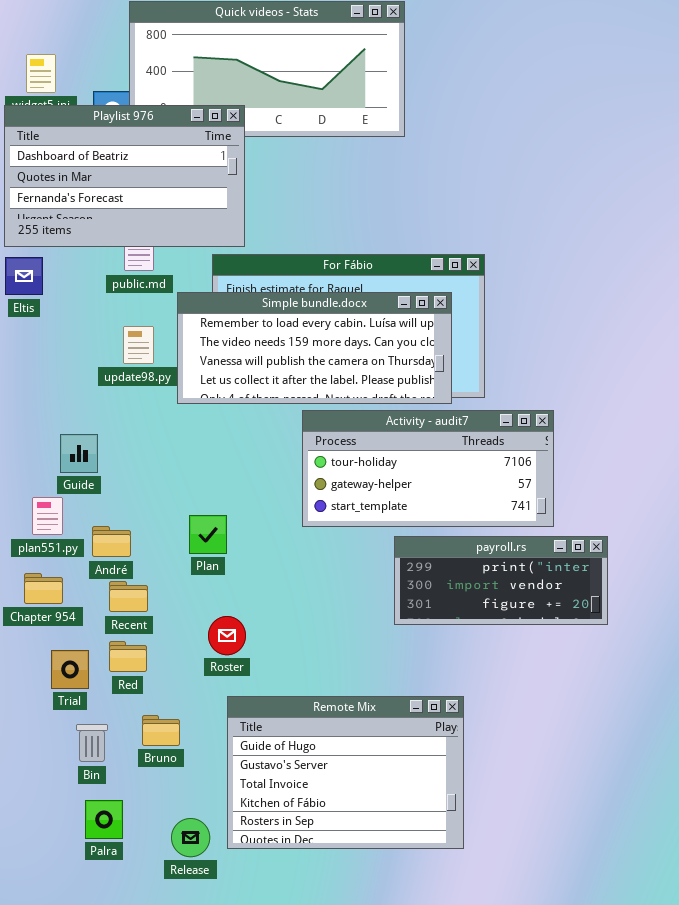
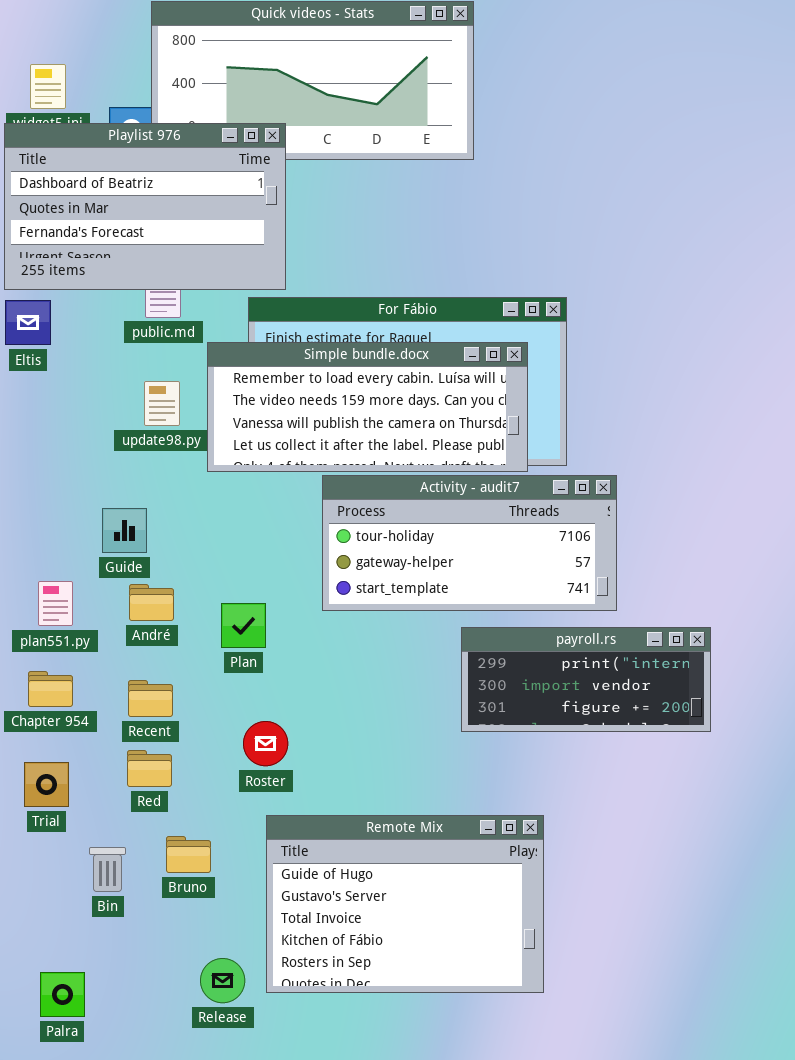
Activity - audit7: [302,410,554,527] -> [322,475,617,611], moved
Guide: [60,434,98,473] -> [102,508,147,553], moved
André: [92,526,131,557] -> [129,584,174,621], moved
Trial: [51,650,89,689] -> [24,762,69,807], moved
Palra: [85,800,123,839] -> [40,972,85,1017], moved

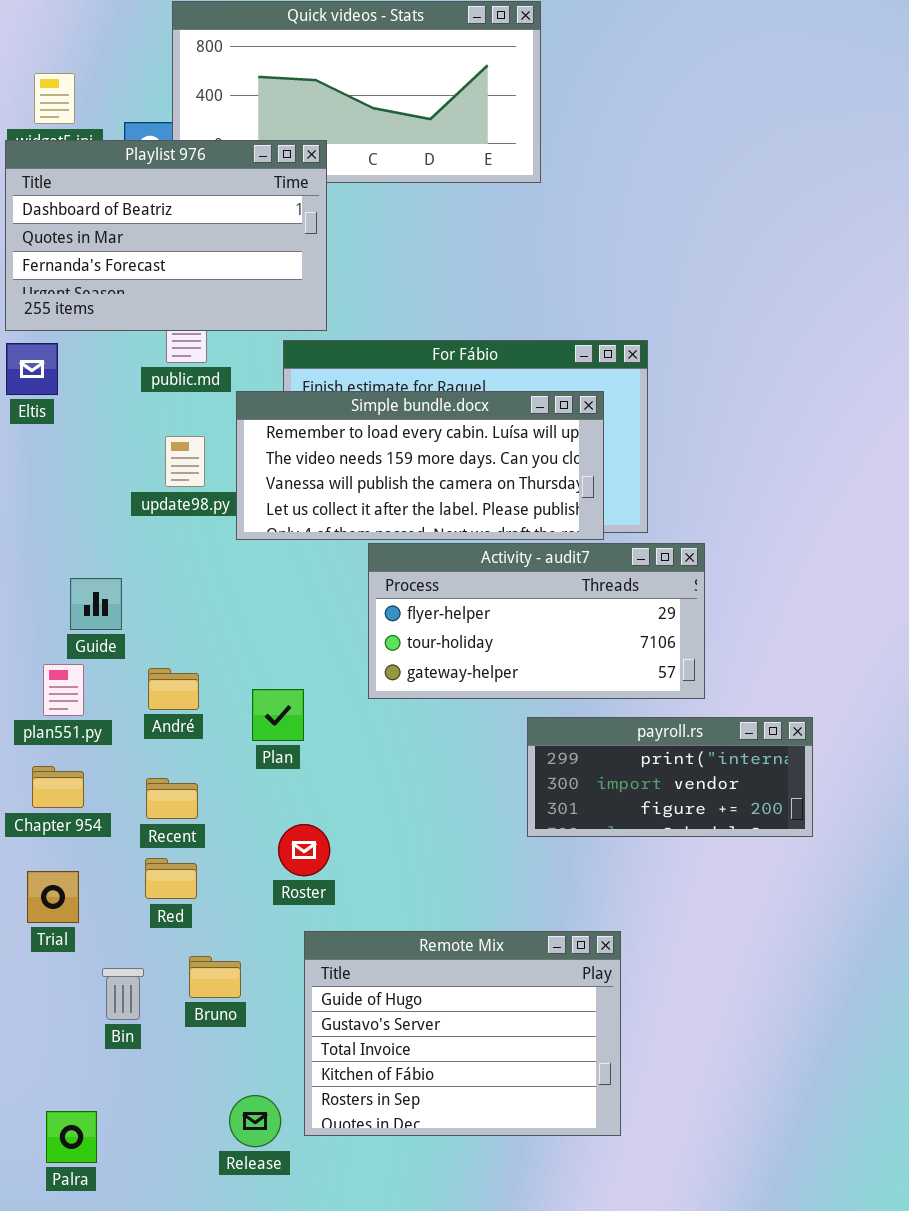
Activity - audit7: [322,475,617,611] -> [368,543,705,699], scrolled up 1 row
Guide: [102,508,147,553] -> [70,578,122,630], moved

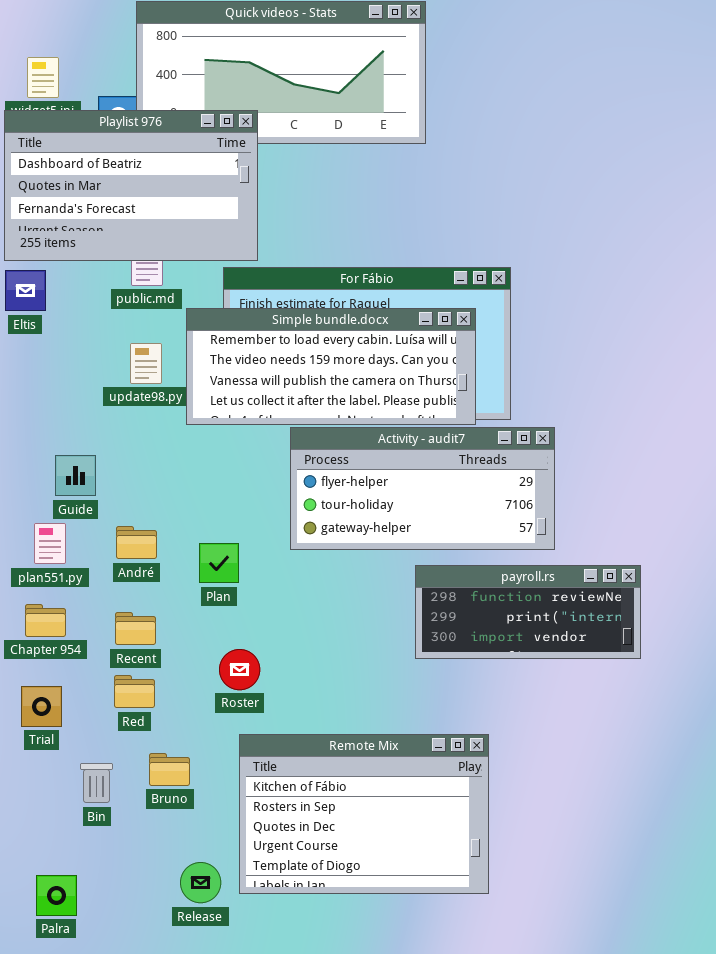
payroll.rs: [527,717,813,837] -> [415,565,641,659], scrolled up 1 row
Remote Mix: [304,931,621,1136] -> [239,734,489,894], scrolled down 3 rows

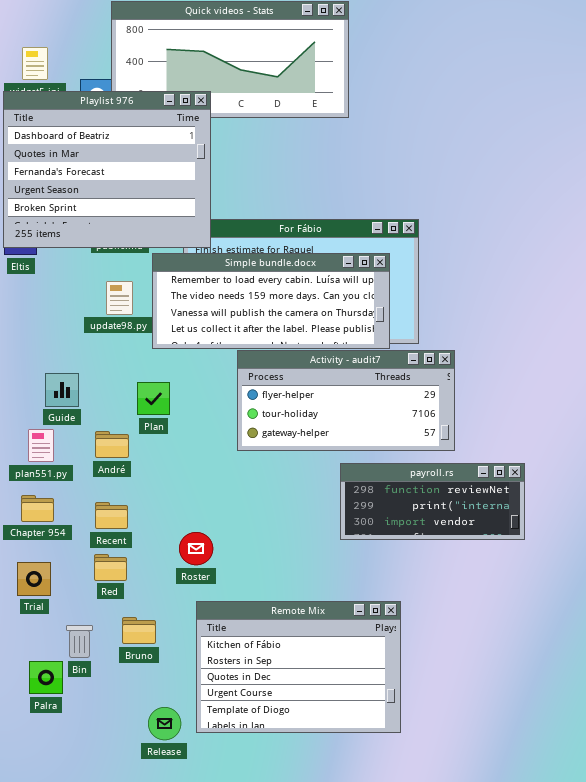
Playlist 976: [4,110,258,261] -> [3,91,211,248], resized
Plan: [199,543,239,583] -> [137,382,170,415], moved
Palra: [36,875,77,916] -> [29,661,63,694], moved

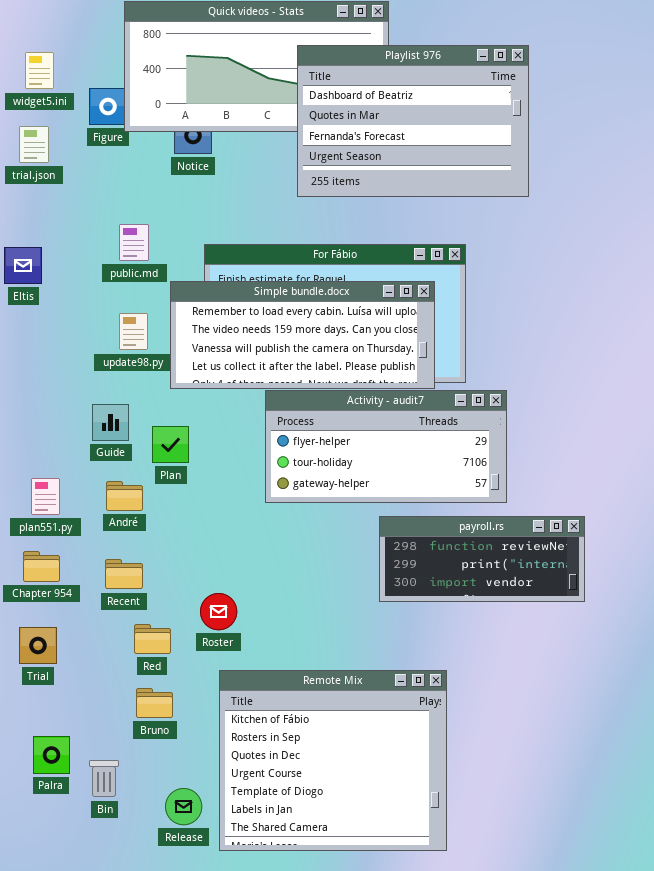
Playlist 976: [3,91,211,248] -> [297,45,529,197], moved, resized
Guide: [45,373,79,407] -> [92,404,129,441], moved
Red: [94,554,127,581] -> [134,624,171,654], moved
Remote Mix: [196,601,401,733] -> [219,670,447,851], resized
Bin: [66,625,93,658] -> [89,760,119,797], moved

